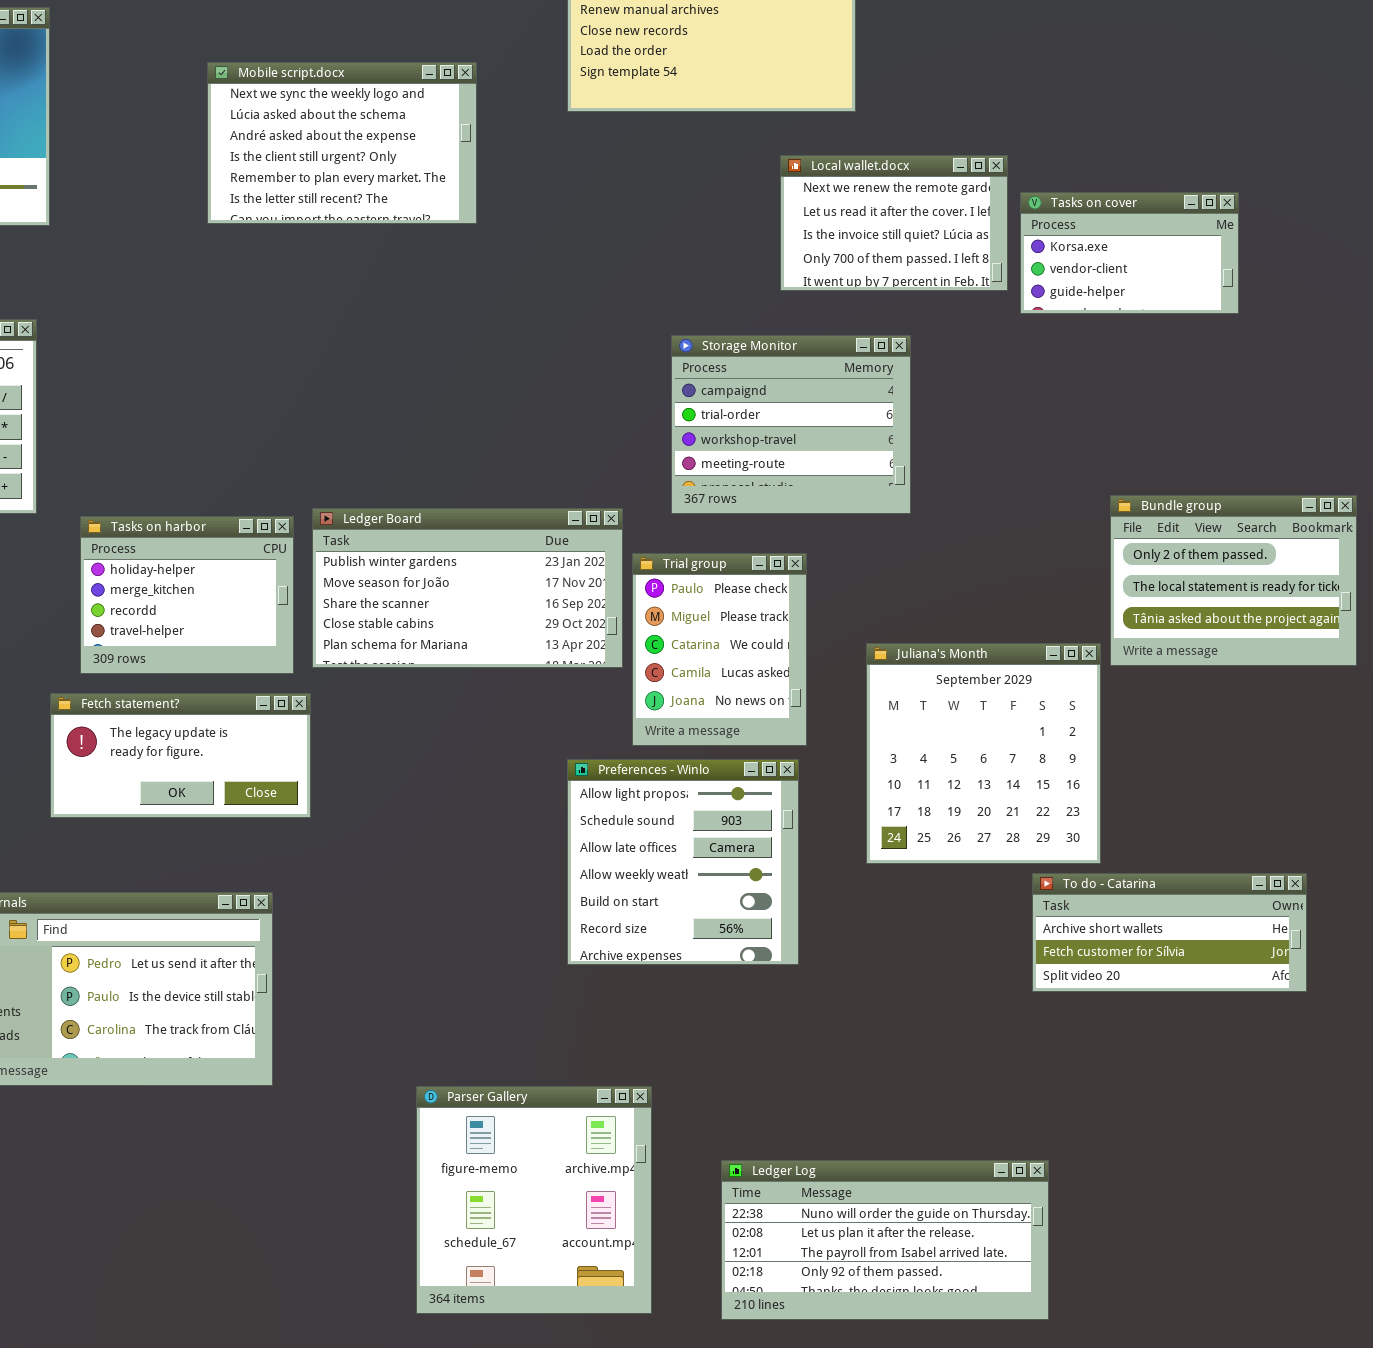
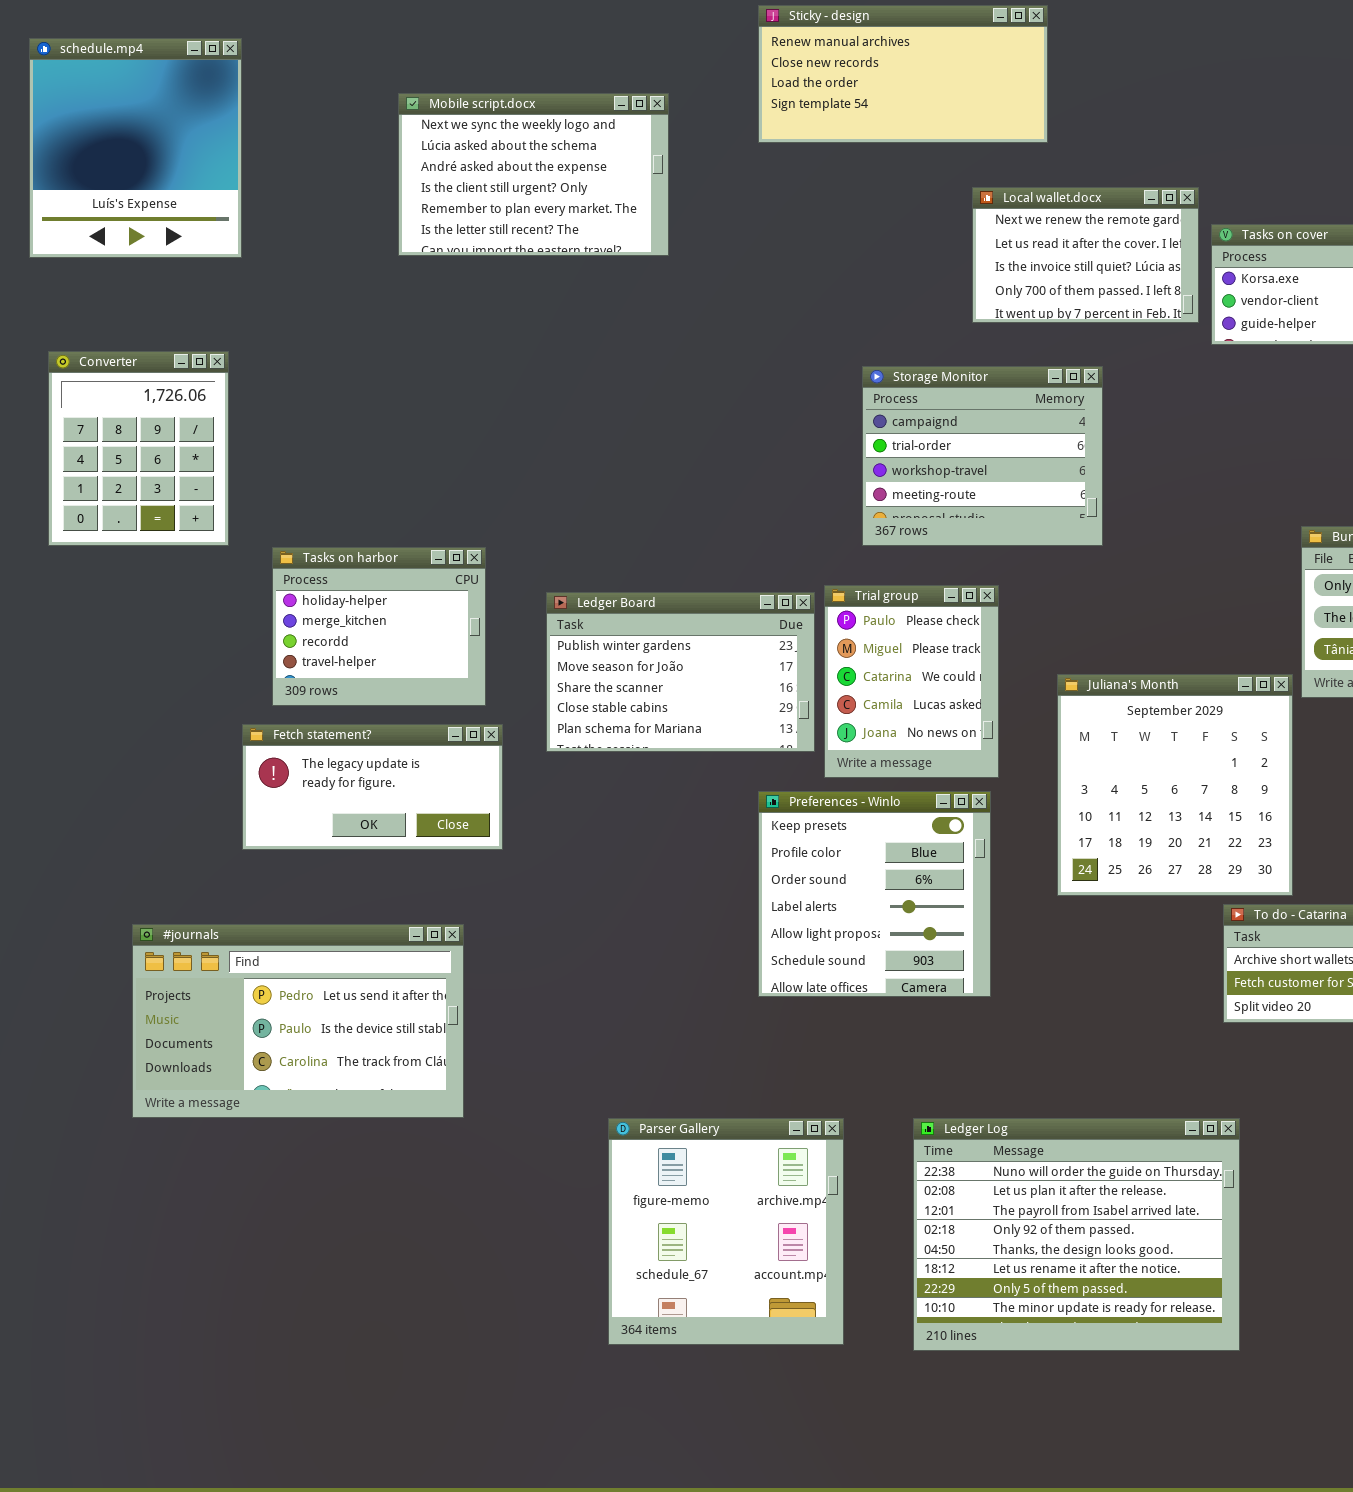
Ledger Board: [312,508,623,668] -> [546,592,815,752], moved, resized
Preferences - Winlo: [567,759,799,965] -> [758,791,991,997], scrolled up 4 rows
Ledger Log: [721,1160,1049,1320] -> [913,1118,1240,1351], resized

